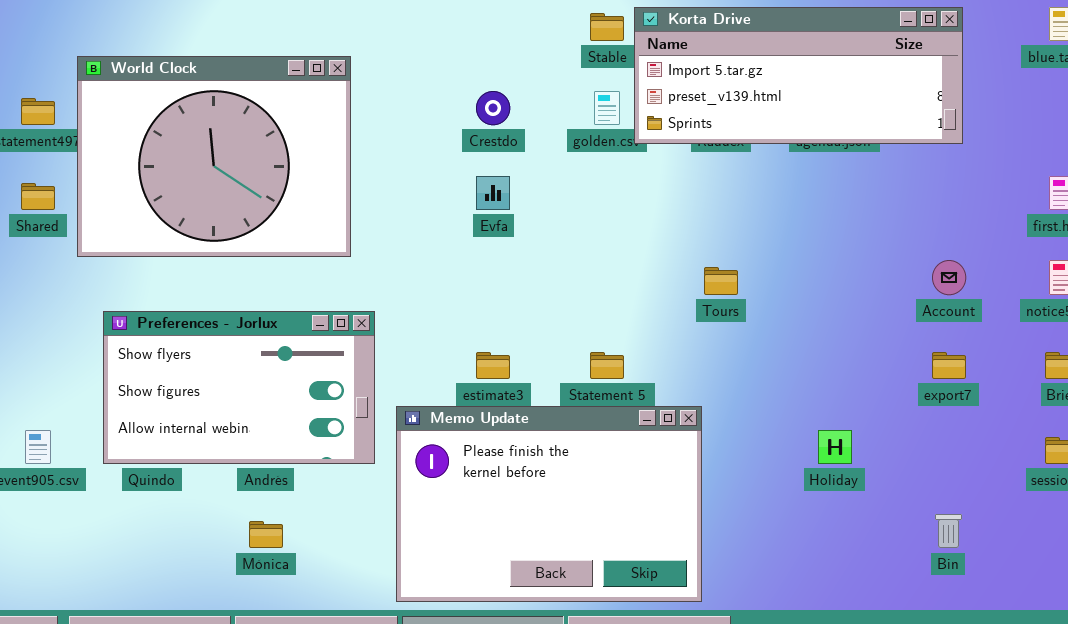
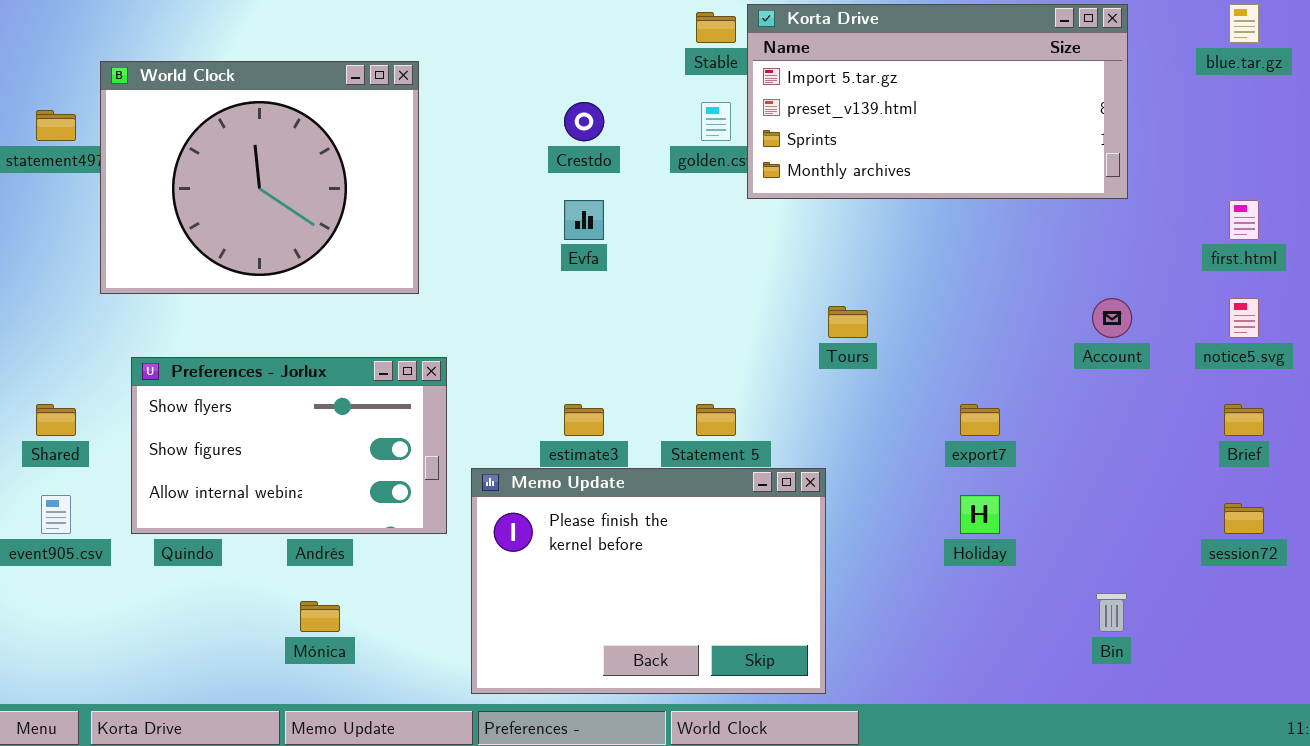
Korta Drive: [634,7,963,144] -> [747,4,1128,199], resized
Shared: [21,183,55,210] -> [36,404,76,436], moved
export7: [932,352,966,379] -> [960,404,1000,436], moved

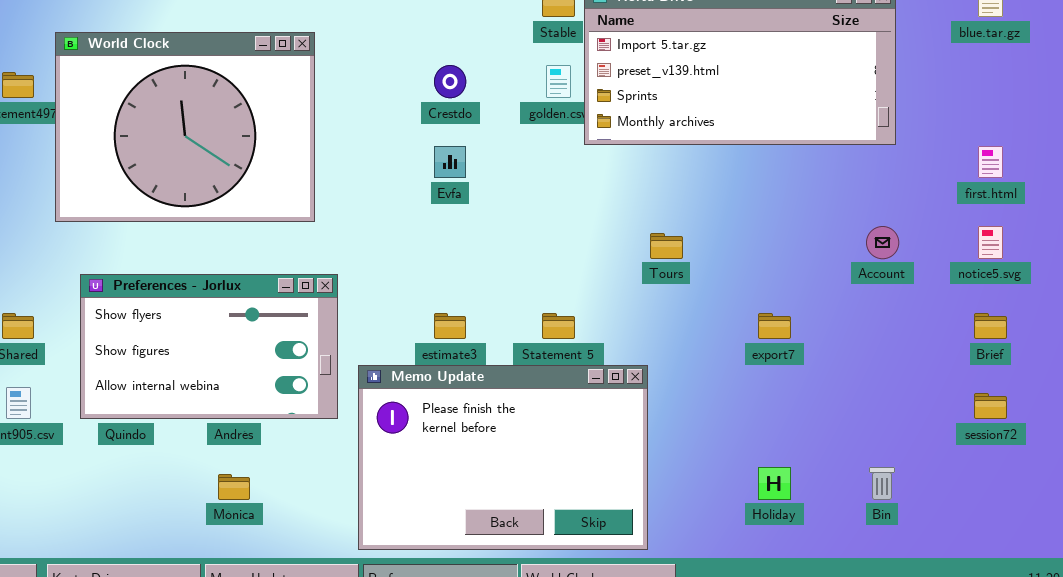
Holiday: [960,495,1000,534] -> [758,467,791,500], moved

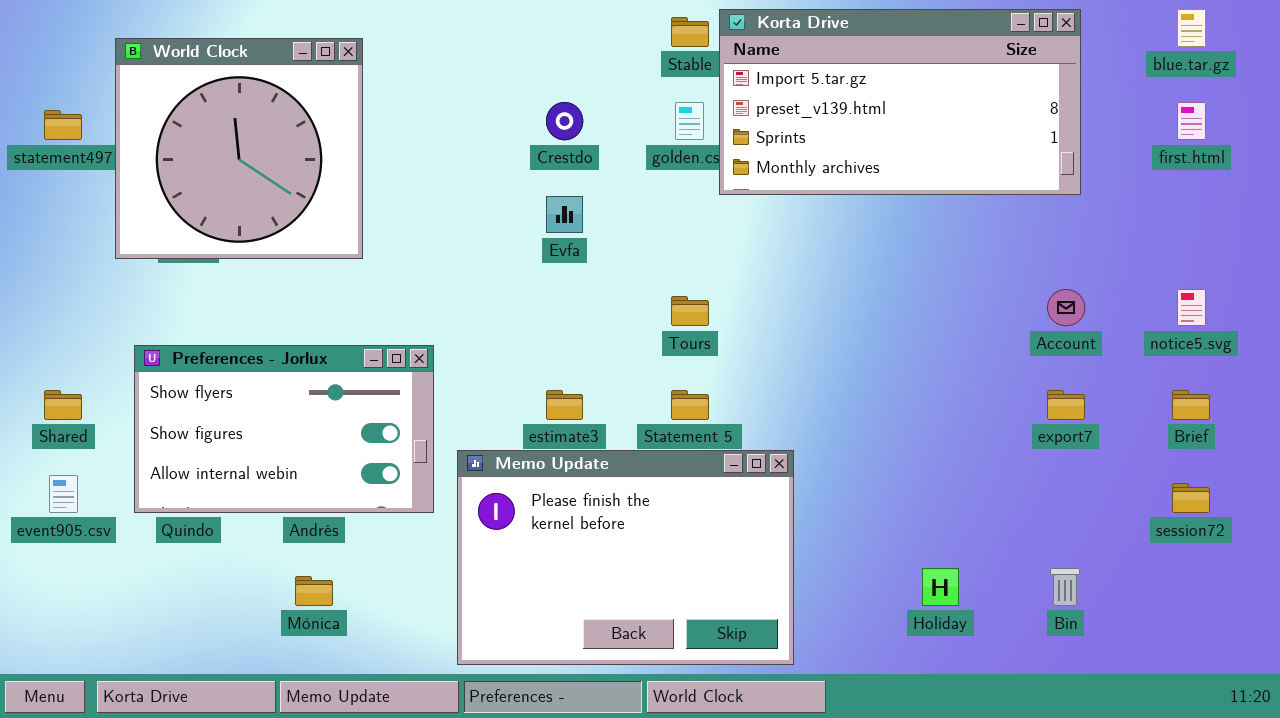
World Clock: [55,32,315,222] -> [115,38,363,259], moved, resized
first.html: [978,146,1003,178] -> [1177,102,1206,140], moved
Tours: [650,233,683,259] -> [671,296,709,326], moved
export7: [758,313,791,339] -> [1047,390,1085,420], moved

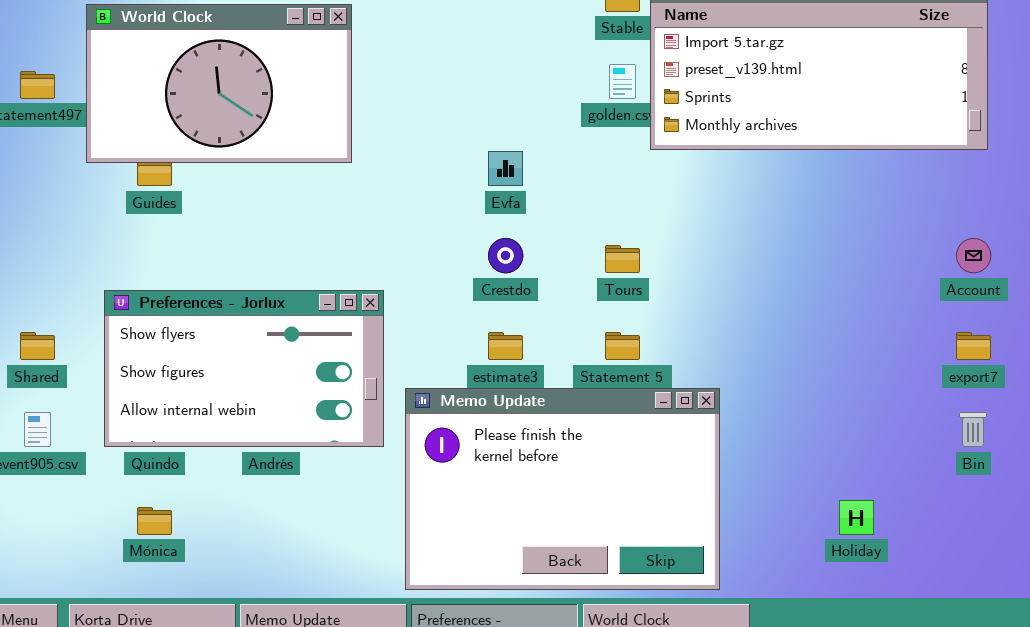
World Clock: [115,38,363,259] -> [86,4,352,163], resized
Crestdo: [546,102,583,140] -> [488,238,523,273], moved
Bin: [1050,568,1080,606] -> [959,412,987,447], moved
Mónica: [295,576,333,606] -> [137,507,172,535], moved

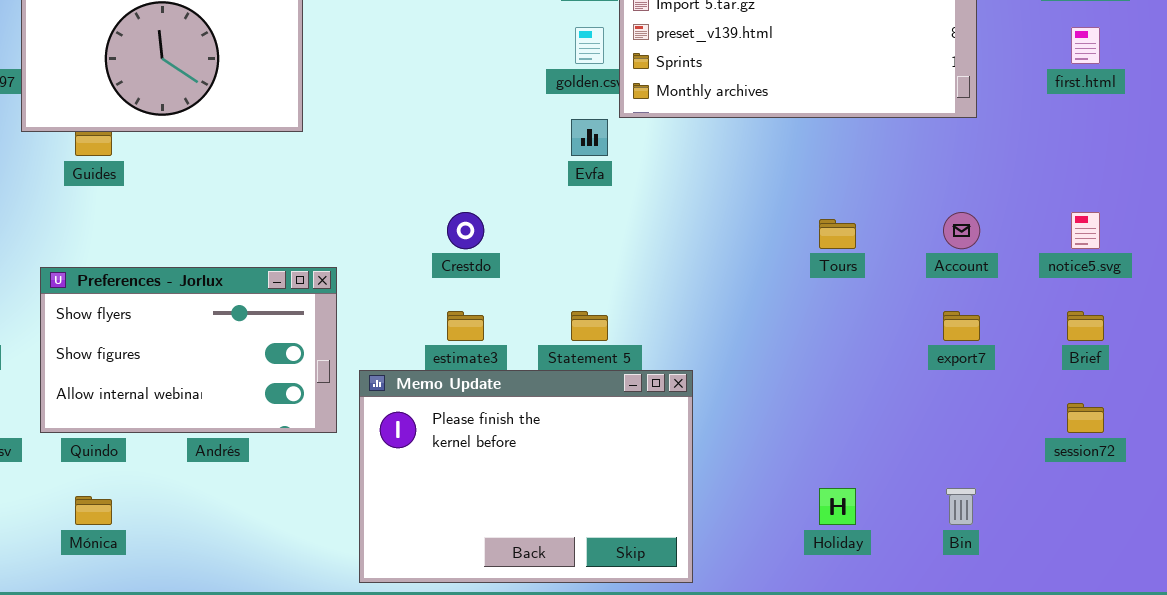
Evfa: [488,151,523,186] -> [571,119,608,156], moved
Tours: [605,245,640,273] -> [819,219,856,249], moved
Bin: [959,412,987,447] -> [946,488,976,525], moved

